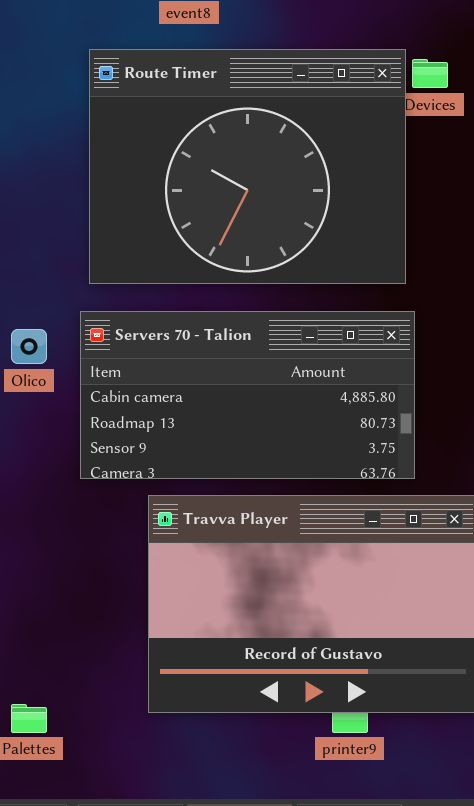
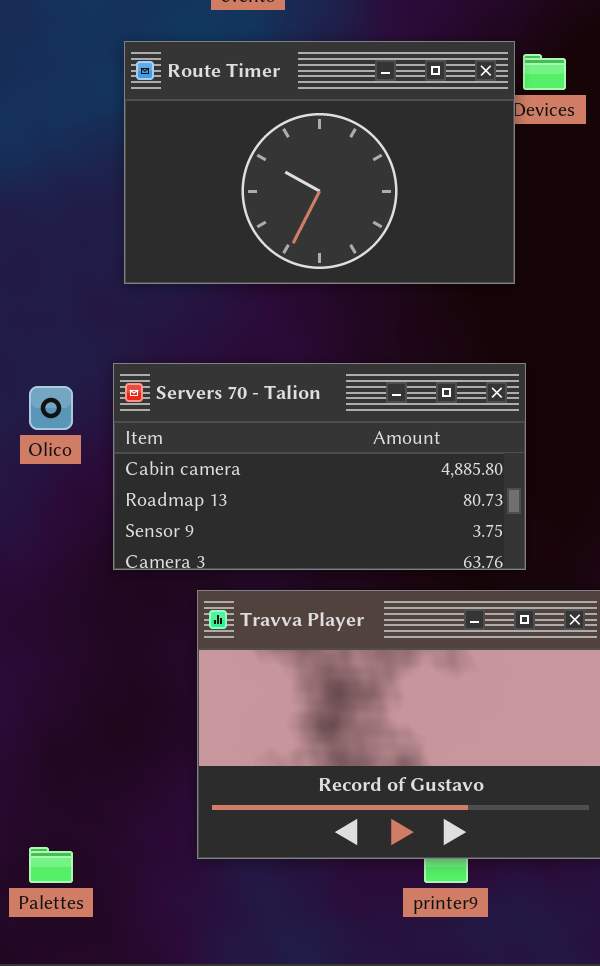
Route Timer: [89,49,406,284] -> [124,41,515,284], resized

